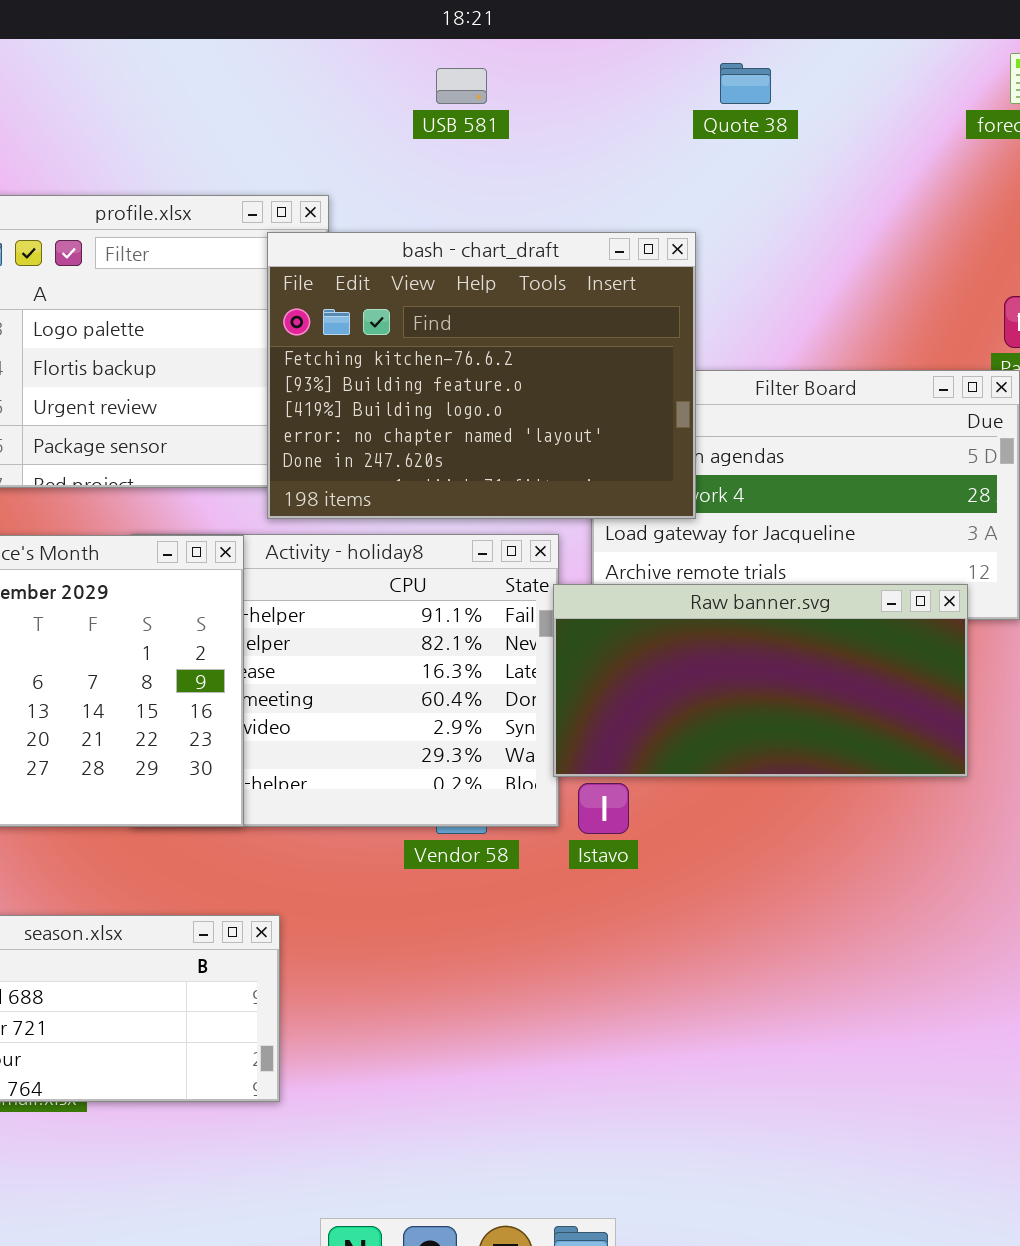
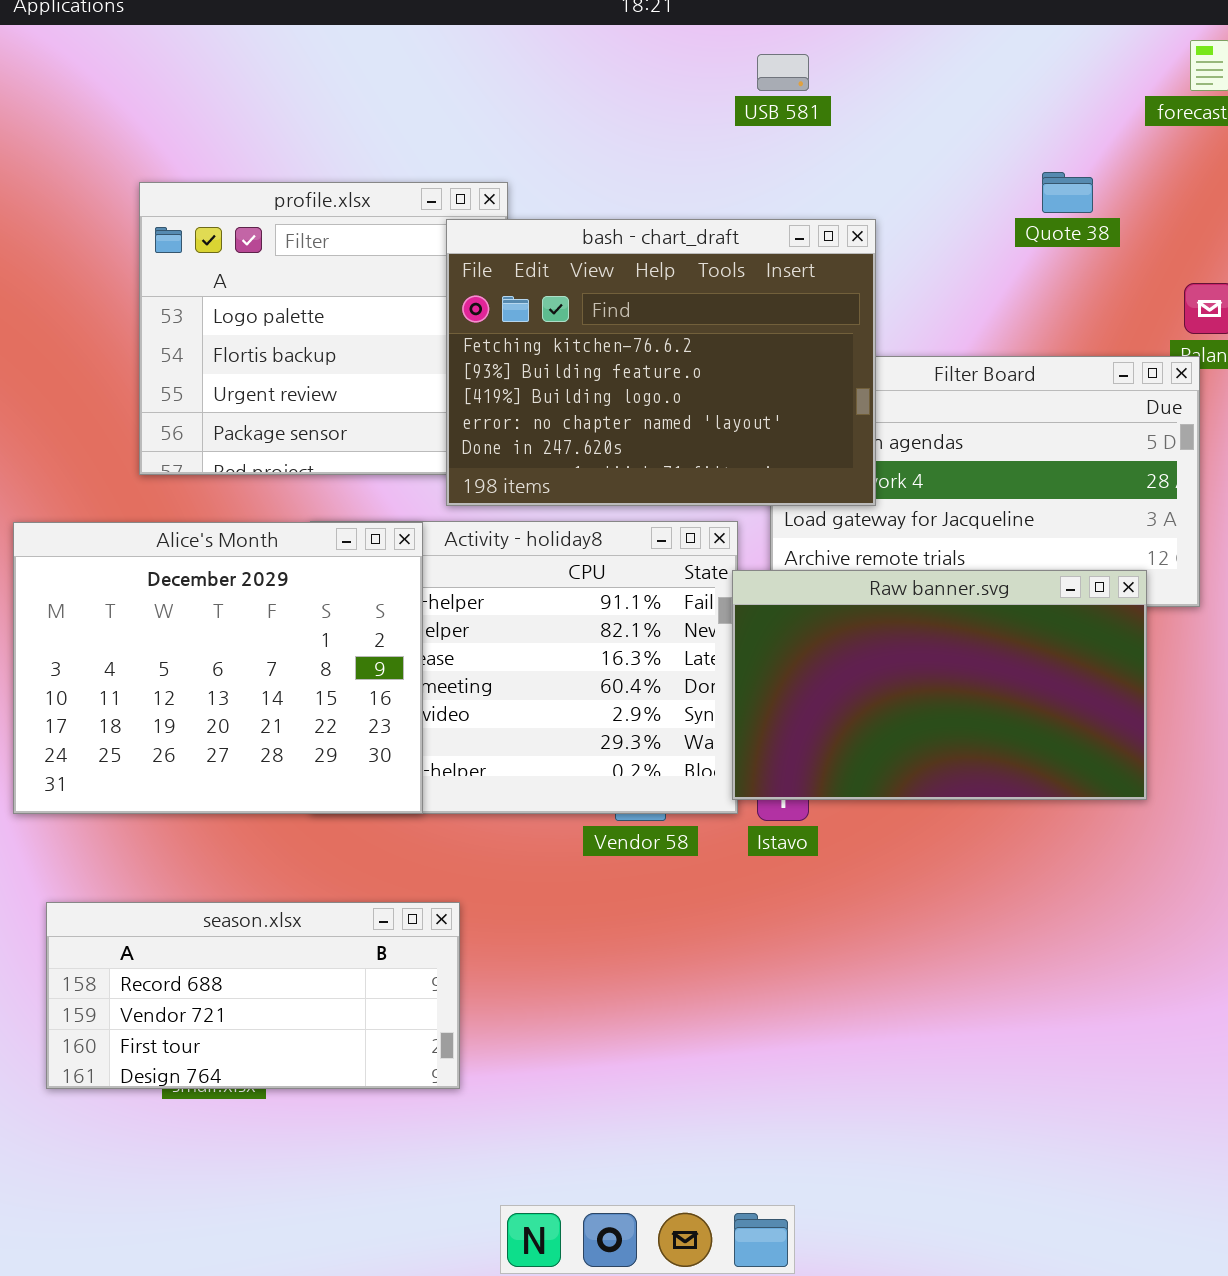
Quote 38: [720,63,771,104] -> [1042,172,1093,213], moved
USB 581: [436,68,487,104] -> [757,54,809,91], moved
Raw banner.svg: [553,584,968,777] -> [732,570,1147,800], resized

